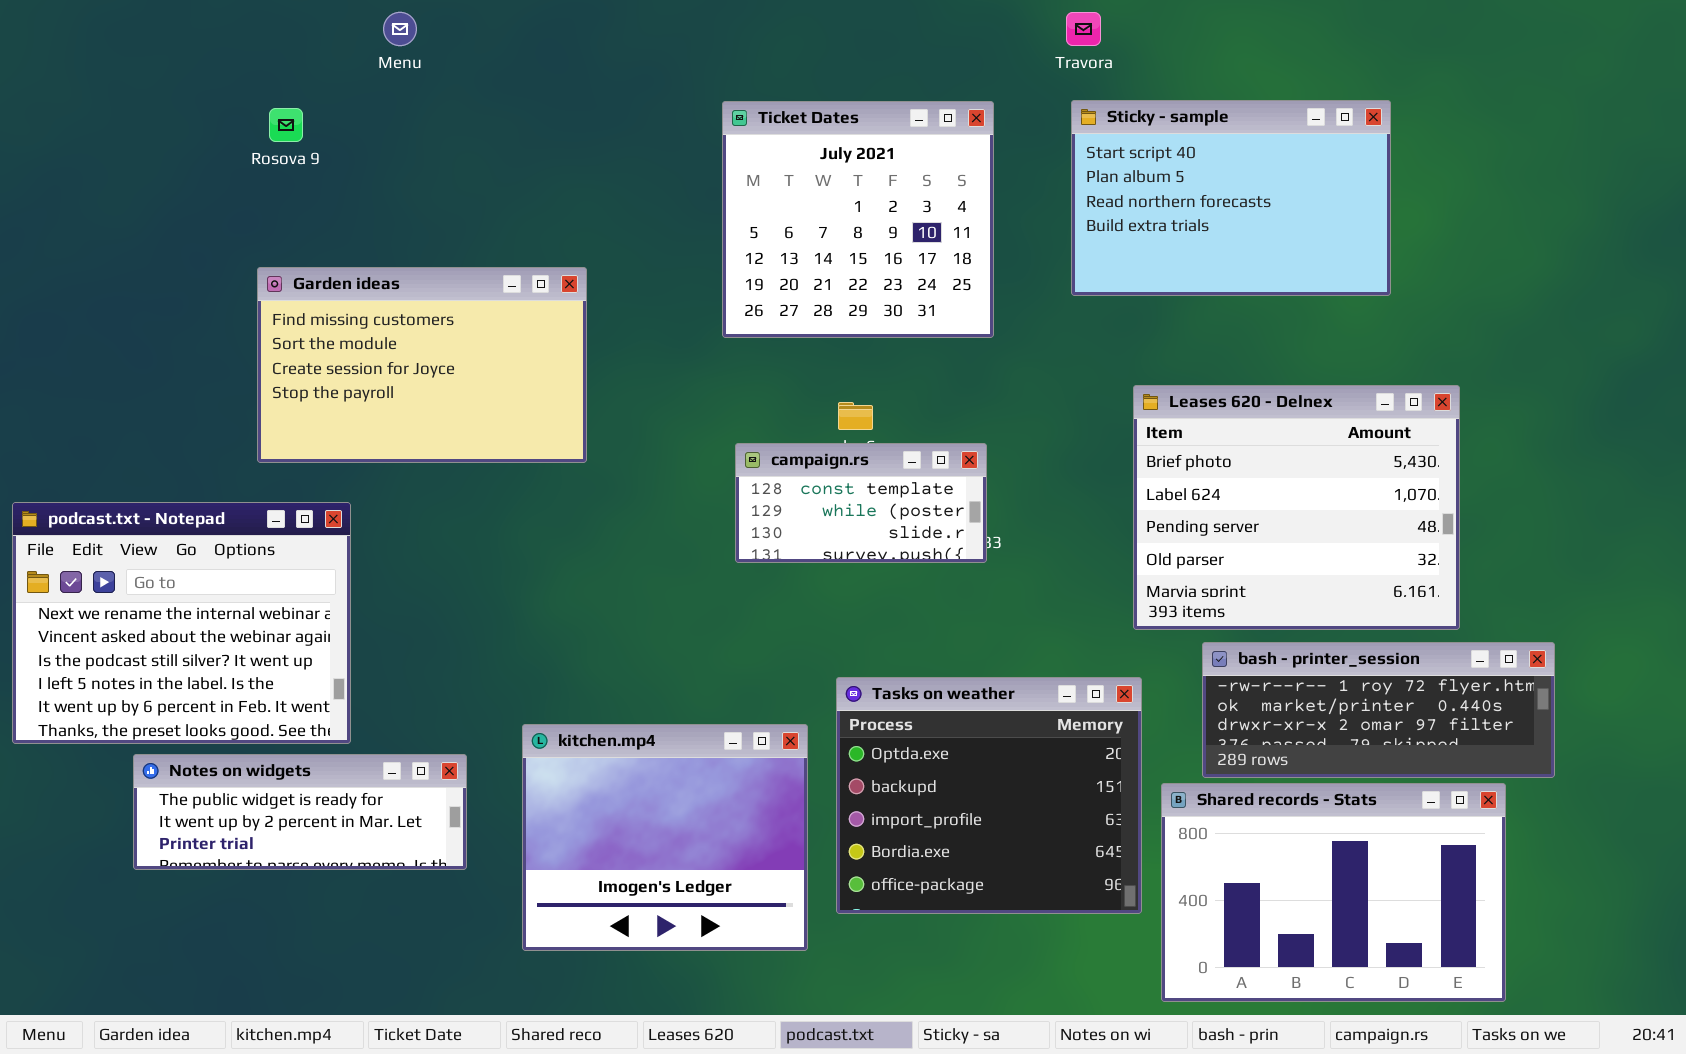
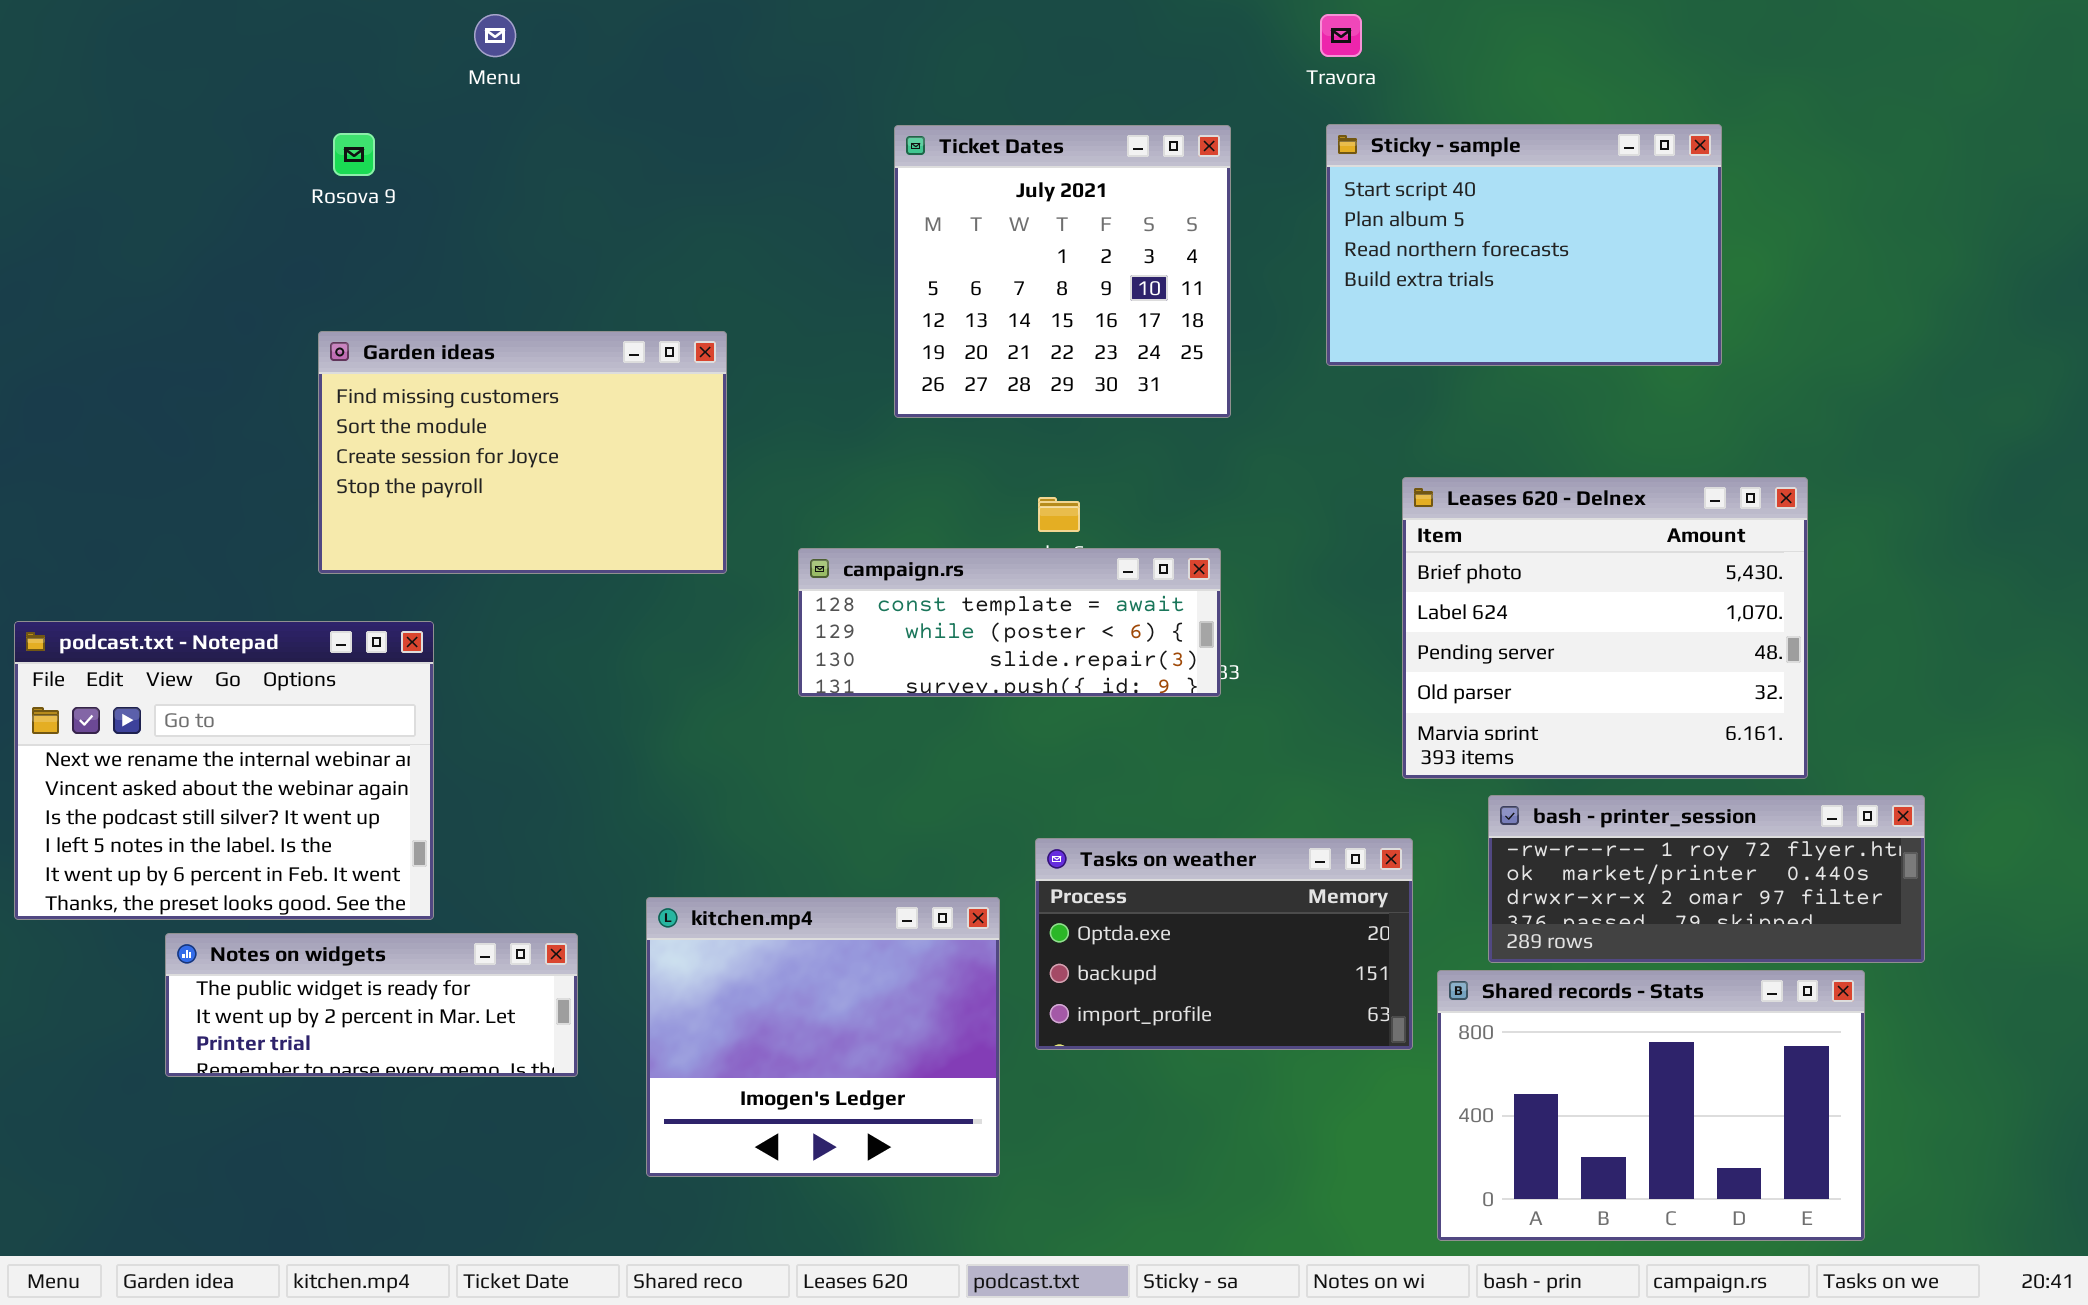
campaign.rs: [735,443,987,563] -> [798,548,1221,697], resized
Tasks on weather: [836,677,1142,914] -> [1035,838,1413,1050], resized

